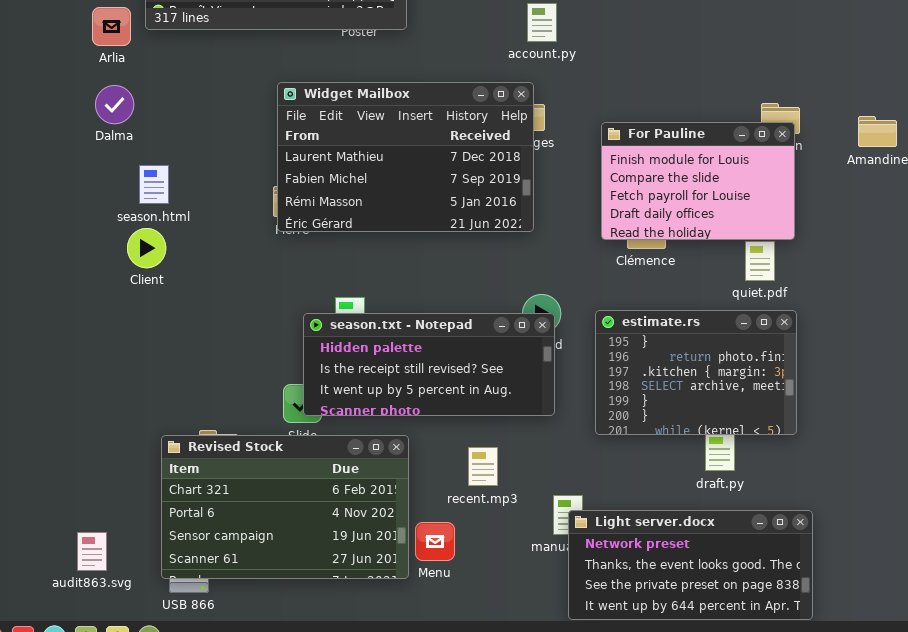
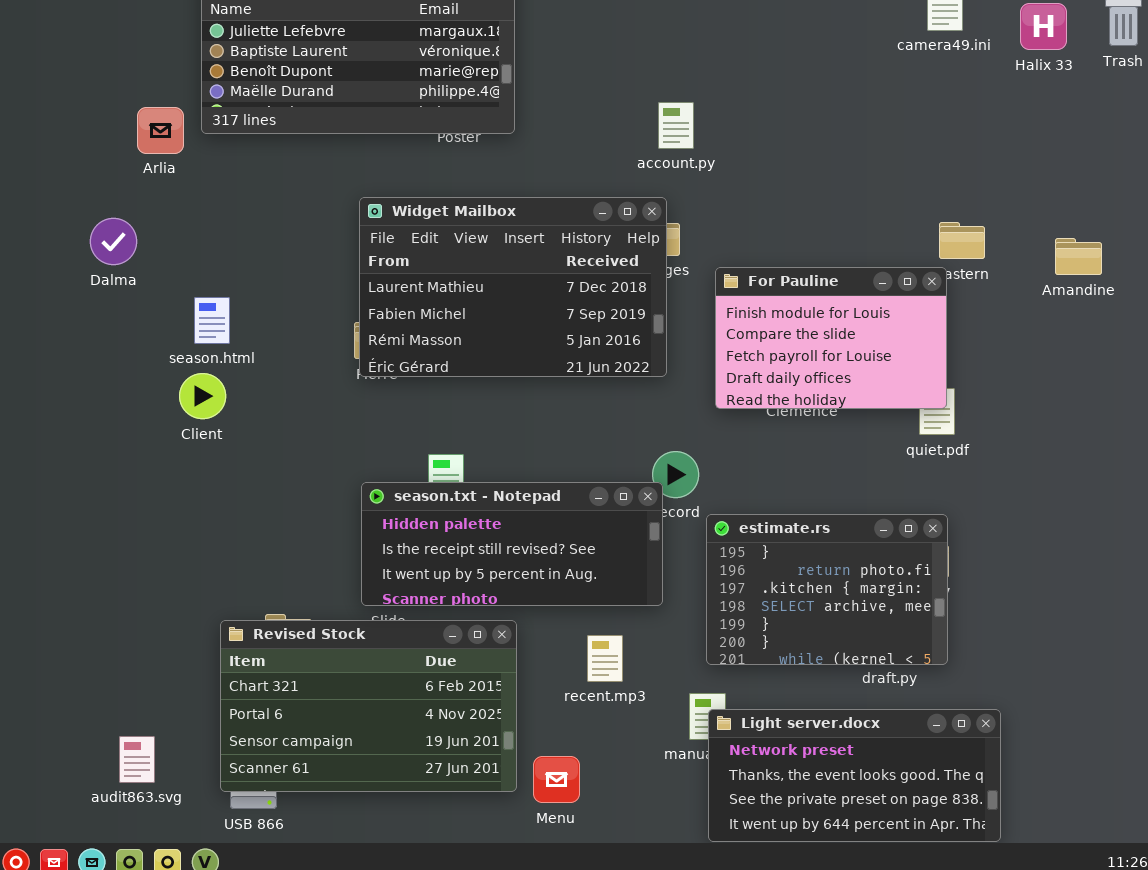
Dalma: [95,85,134,124] -> [90,218,137,265], moved
For Pauline: [601,122,795,240] -> [715,267,947,409], moved
estimate.rs: [595,310,797,435] -> [706,514,948,665], moved
season.txt - Notepad: [303,313,555,416] -> [361,482,663,606], moved
Menu: [415,522,455,561] -> [533,756,580,803], moved

